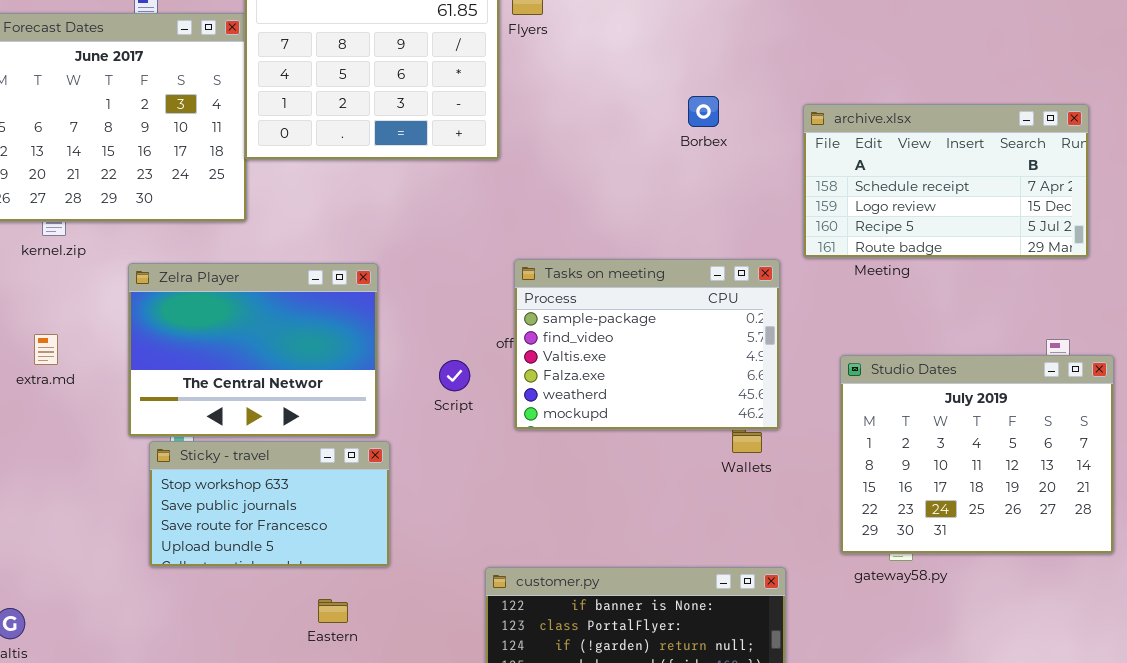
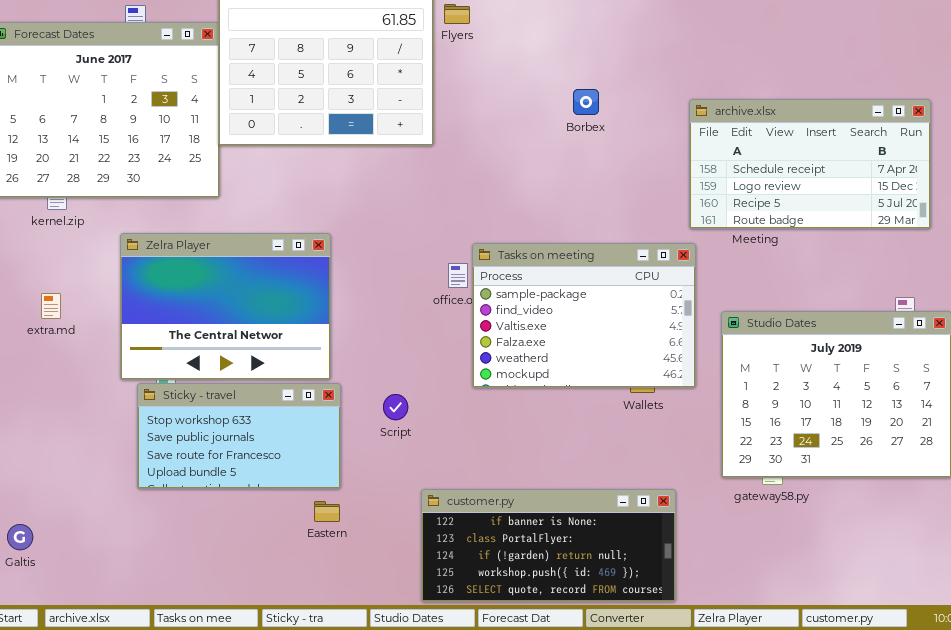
Borbex: [688,96,719,127] -> [573,89,599,115], moved
Tasks on meeting: [514,259,780,430] -> [472,243,696,388], moved
Script: [439,360,470,391] -> [383,394,408,420], moved
Eastern: [318,599,348,623] -> [314,501,340,522], moved

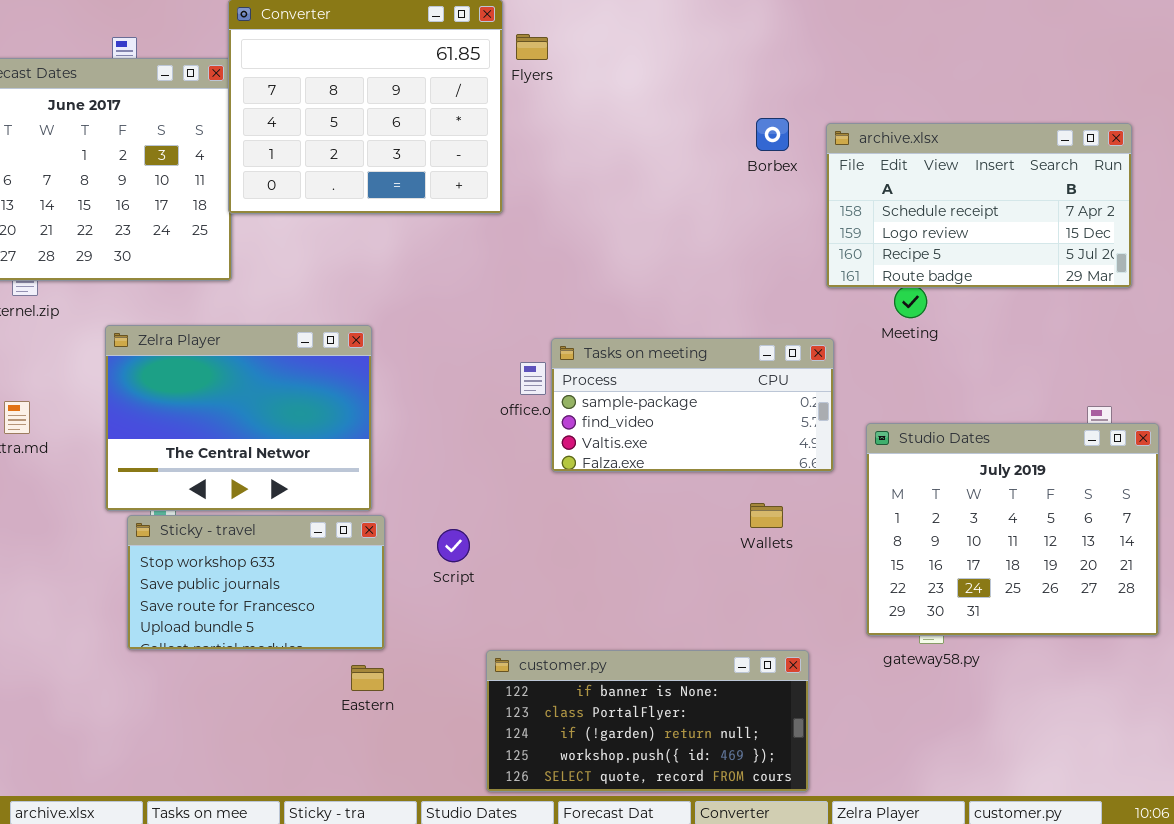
Borbex: [573,89,599,115] -> [756,118,789,151], moved
archive.xlsx: [689,99,931,229] -> [826,123,1132,288], moved
Tasks on meeting: [472,243,696,388] -> [551,338,834,472], resized

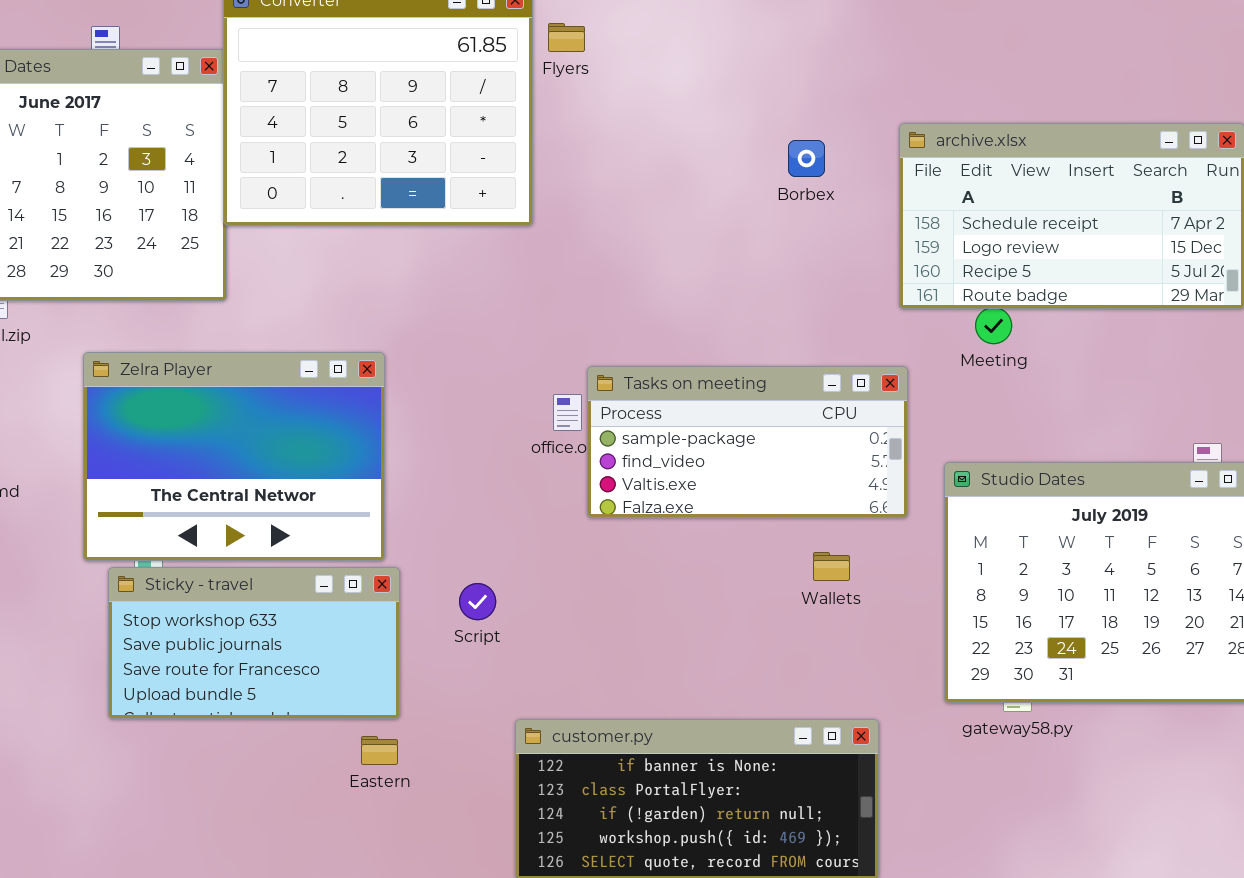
Borbex: [756,118,789,151] -> [788,140,825,177], moved

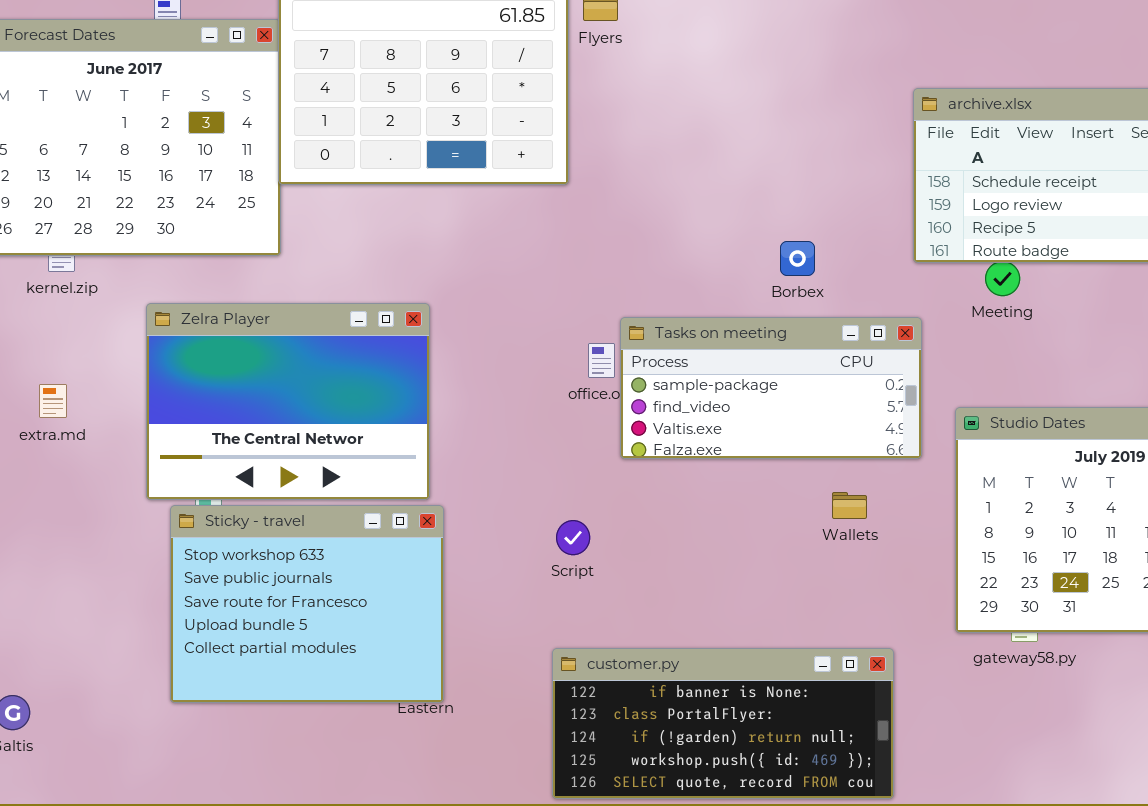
Borbex: [788,140,825,177] -> [780,241,815,276], moved
Sticky - travel: [108,567,400,719] -> [170,505,444,703], resized
Script: [459,583,496,620] -> [556,520,590,555], moved

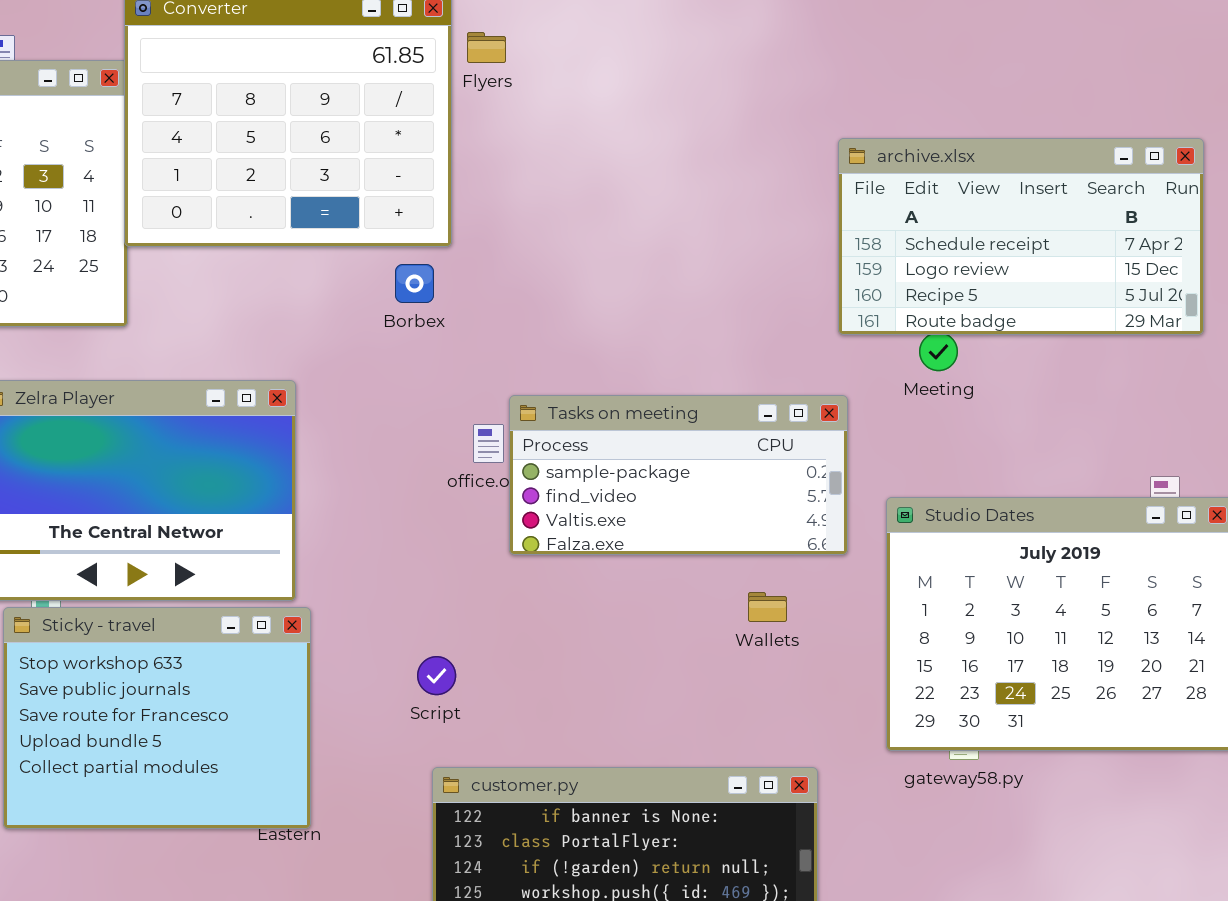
Borbex: [780,241,815,276] -> [395,264,434,303], moved
Script: [556,520,590,555] -> [417,656,456,695], moved

